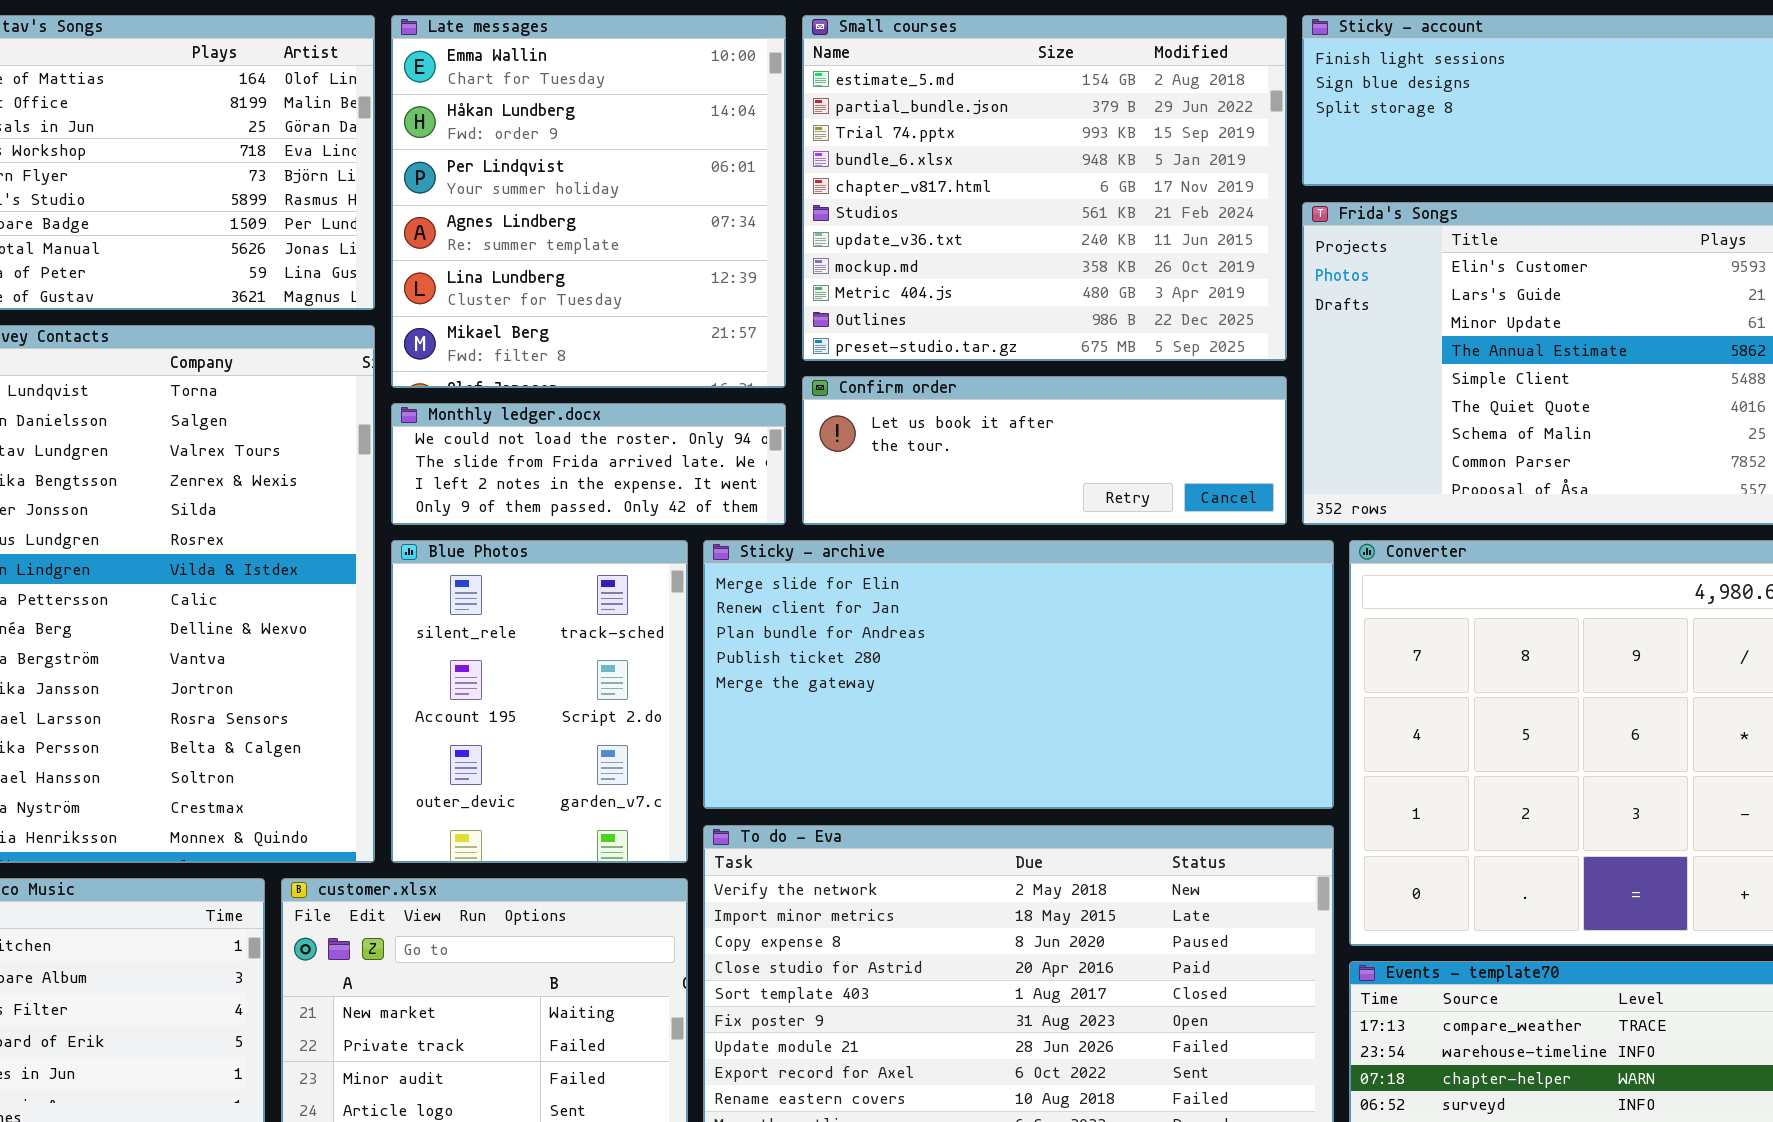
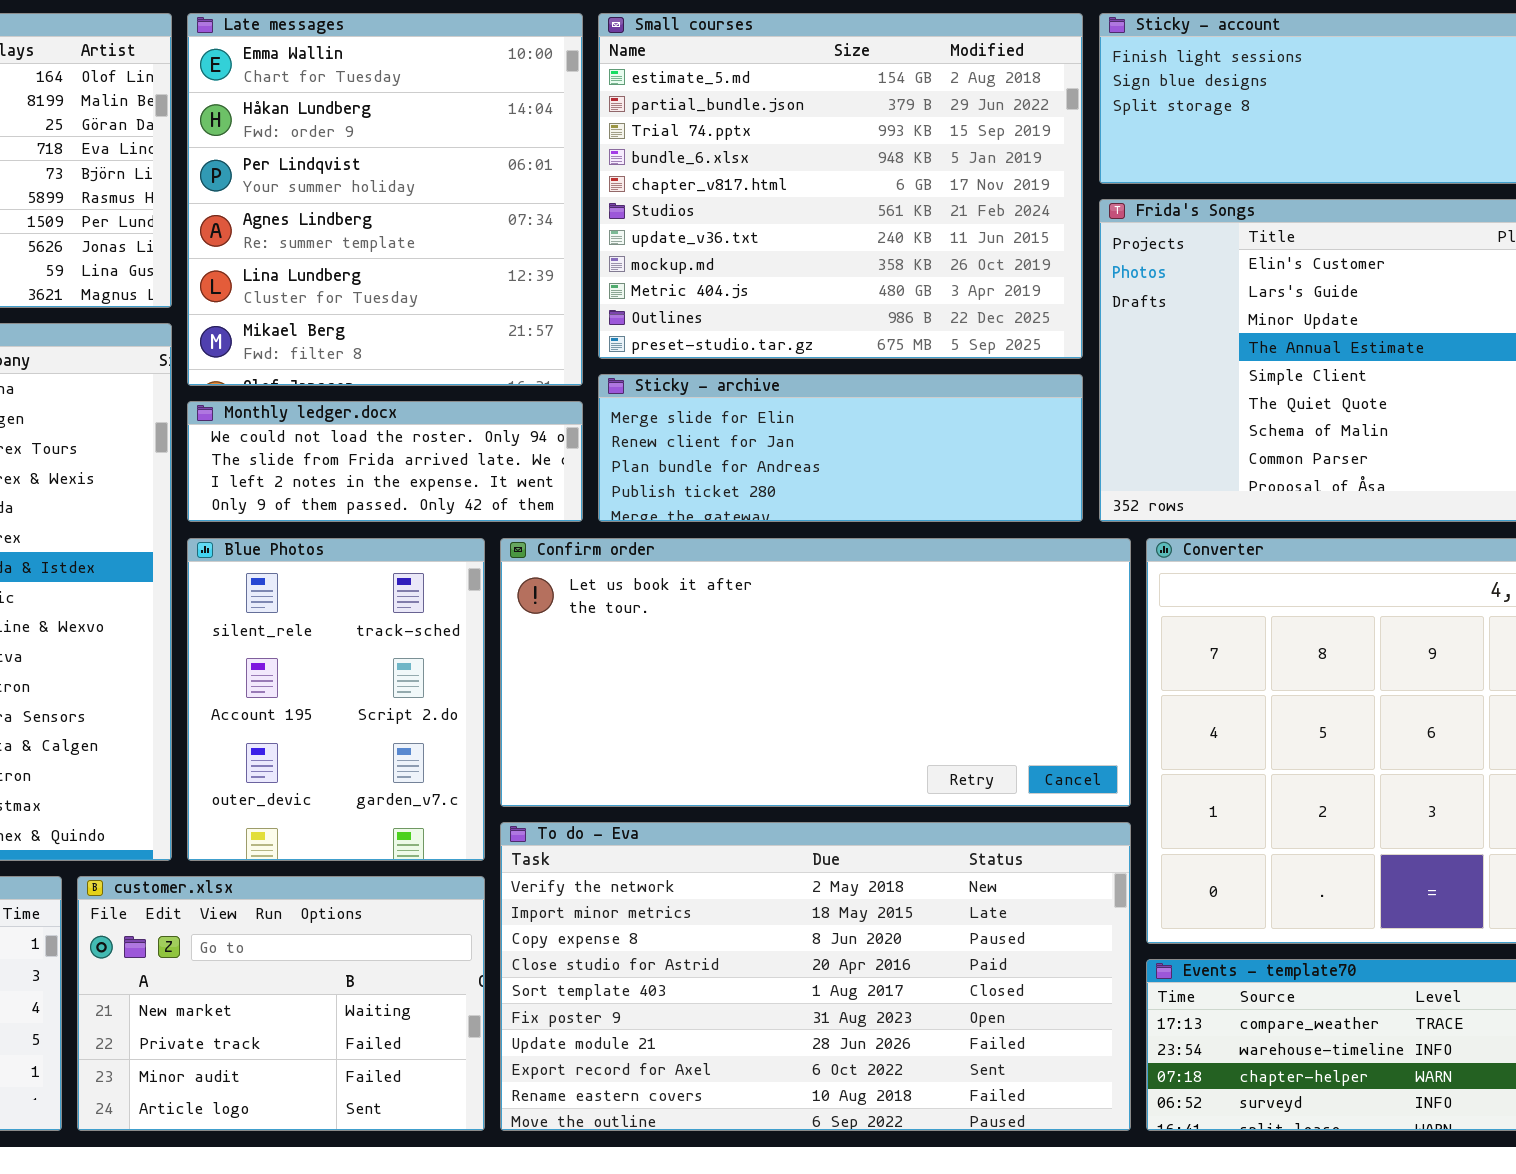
Confirm order: [802,376,1287,525] -> [500,538,1131,807], moved, resized
Sticky - archive: [703,540,1334,809] -> [598,374,1083,522], moved, resized

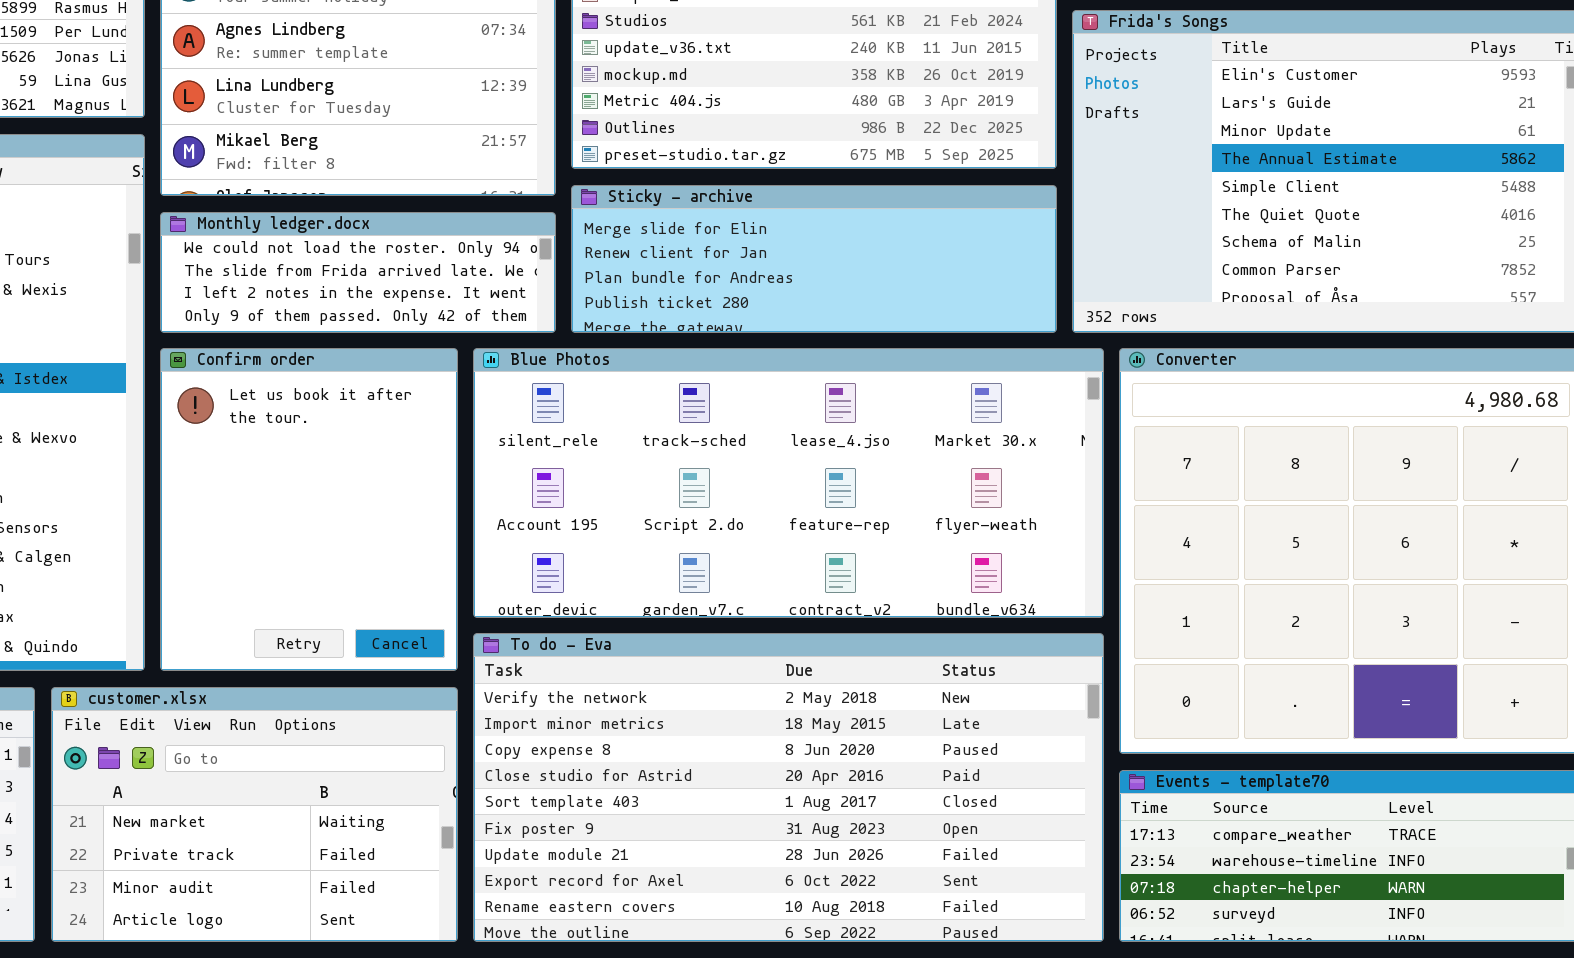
Blue Photos: [187,538,485,861] -> [473,348,1104,618], moved, resized
Confirm order: [500,538,1131,807] -> [160,348,458,671], moved, resized

